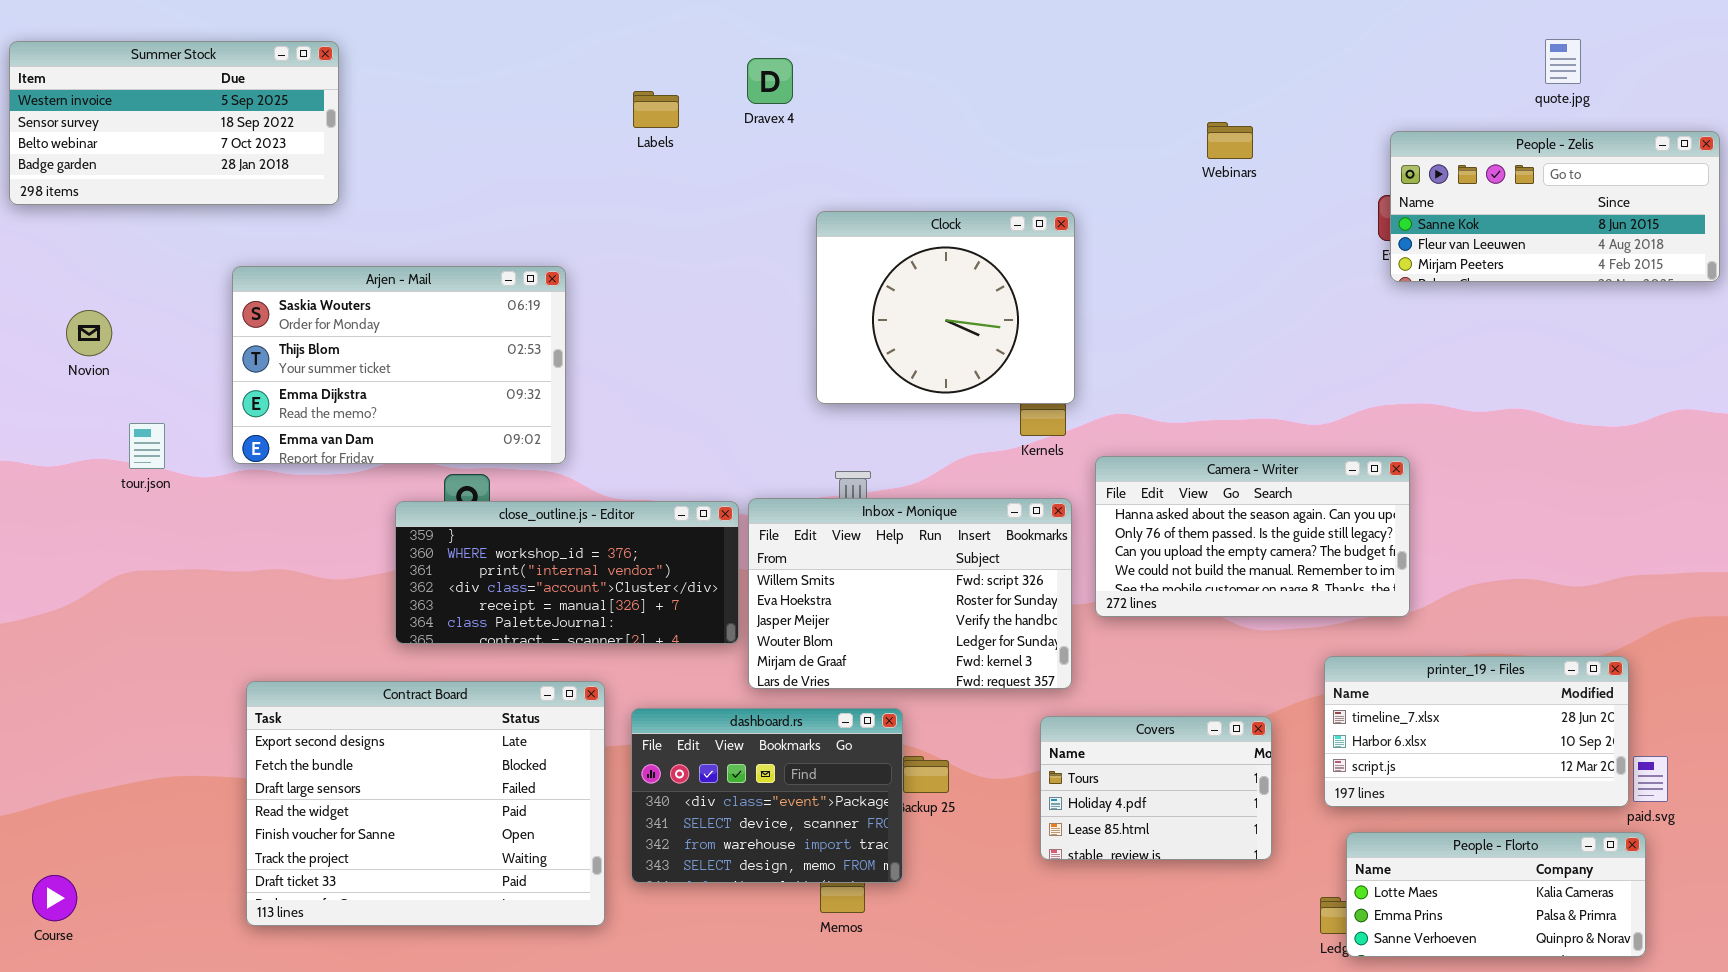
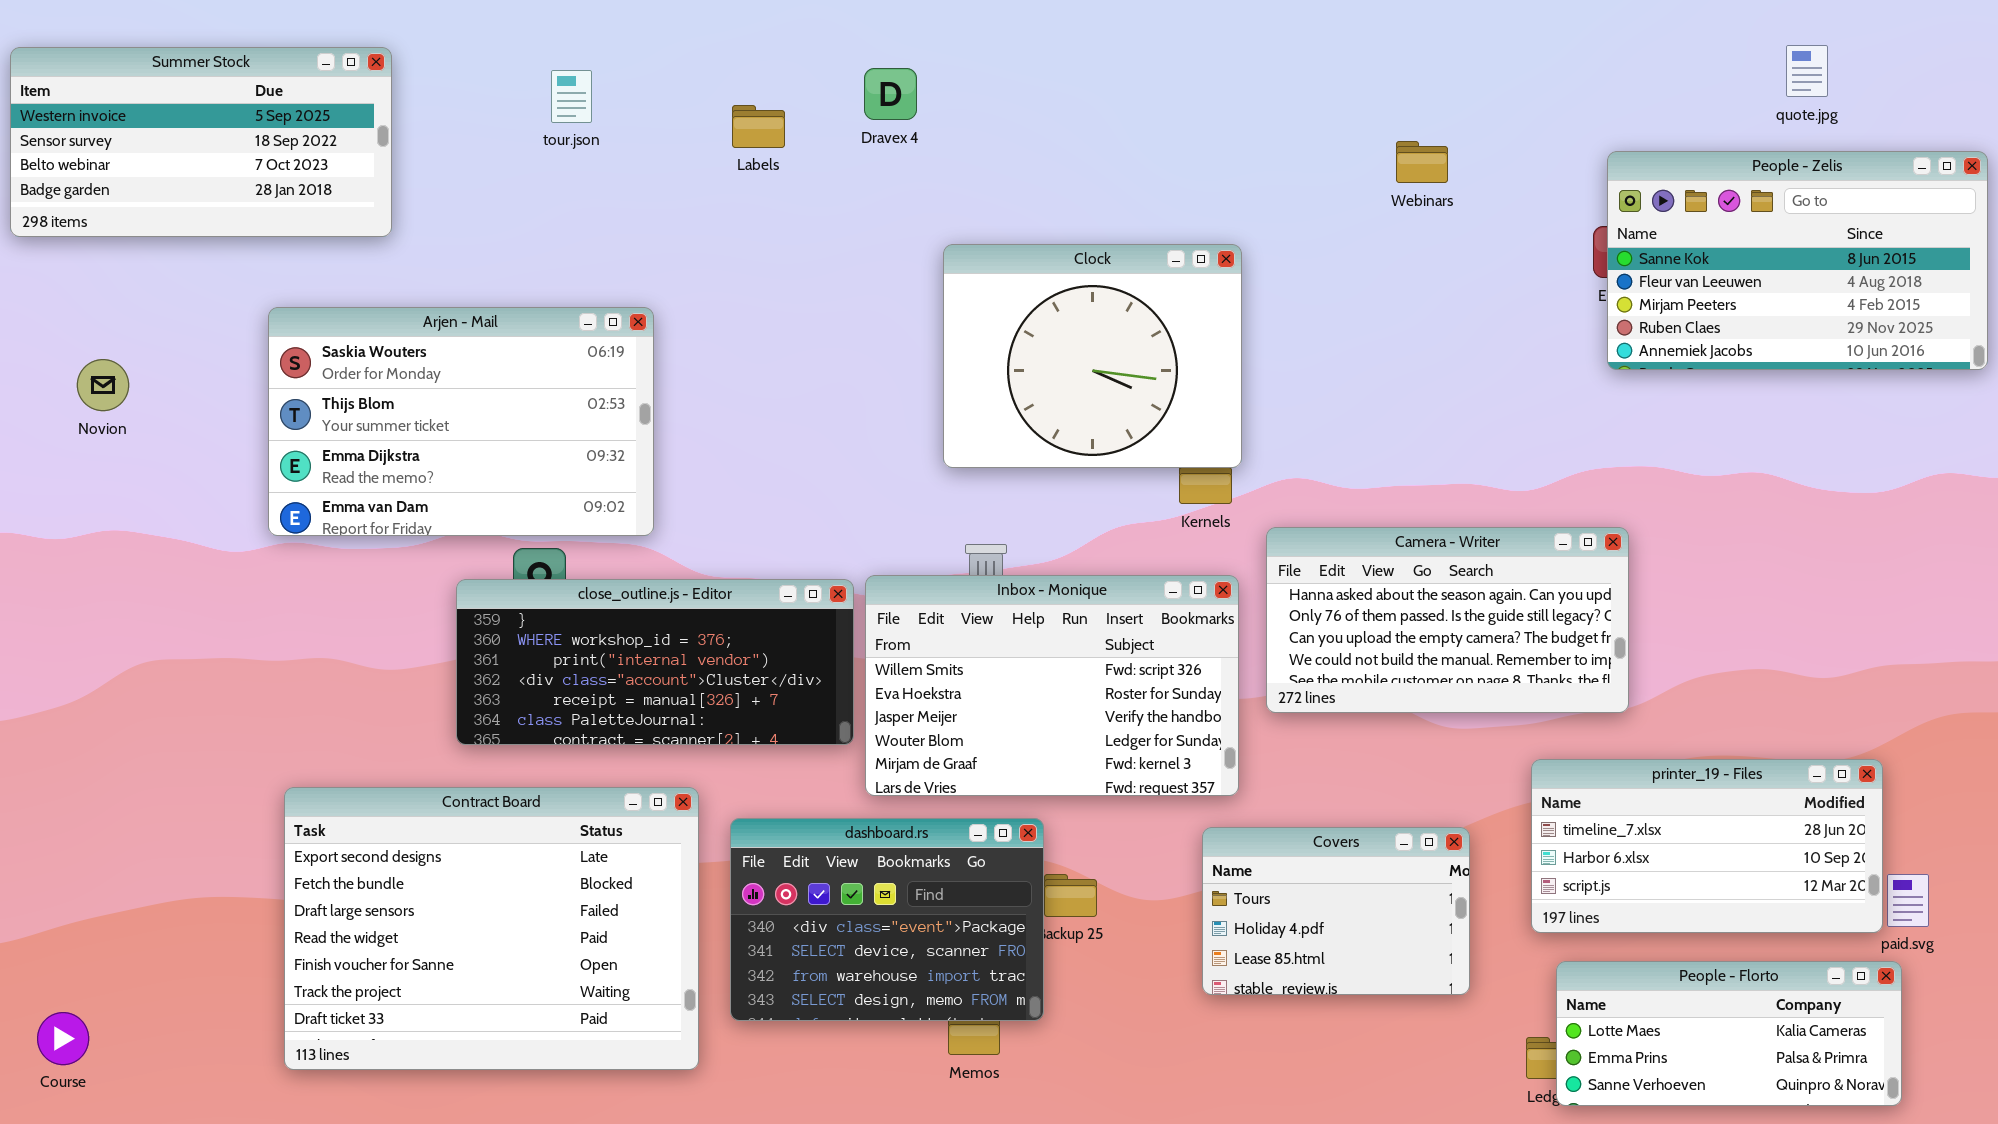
People - Zelis: [1390,131,1720,282] -> [1607,151,1988,370], resized
tour.json: [129,423,165,469] -> [551,70,592,123], moved

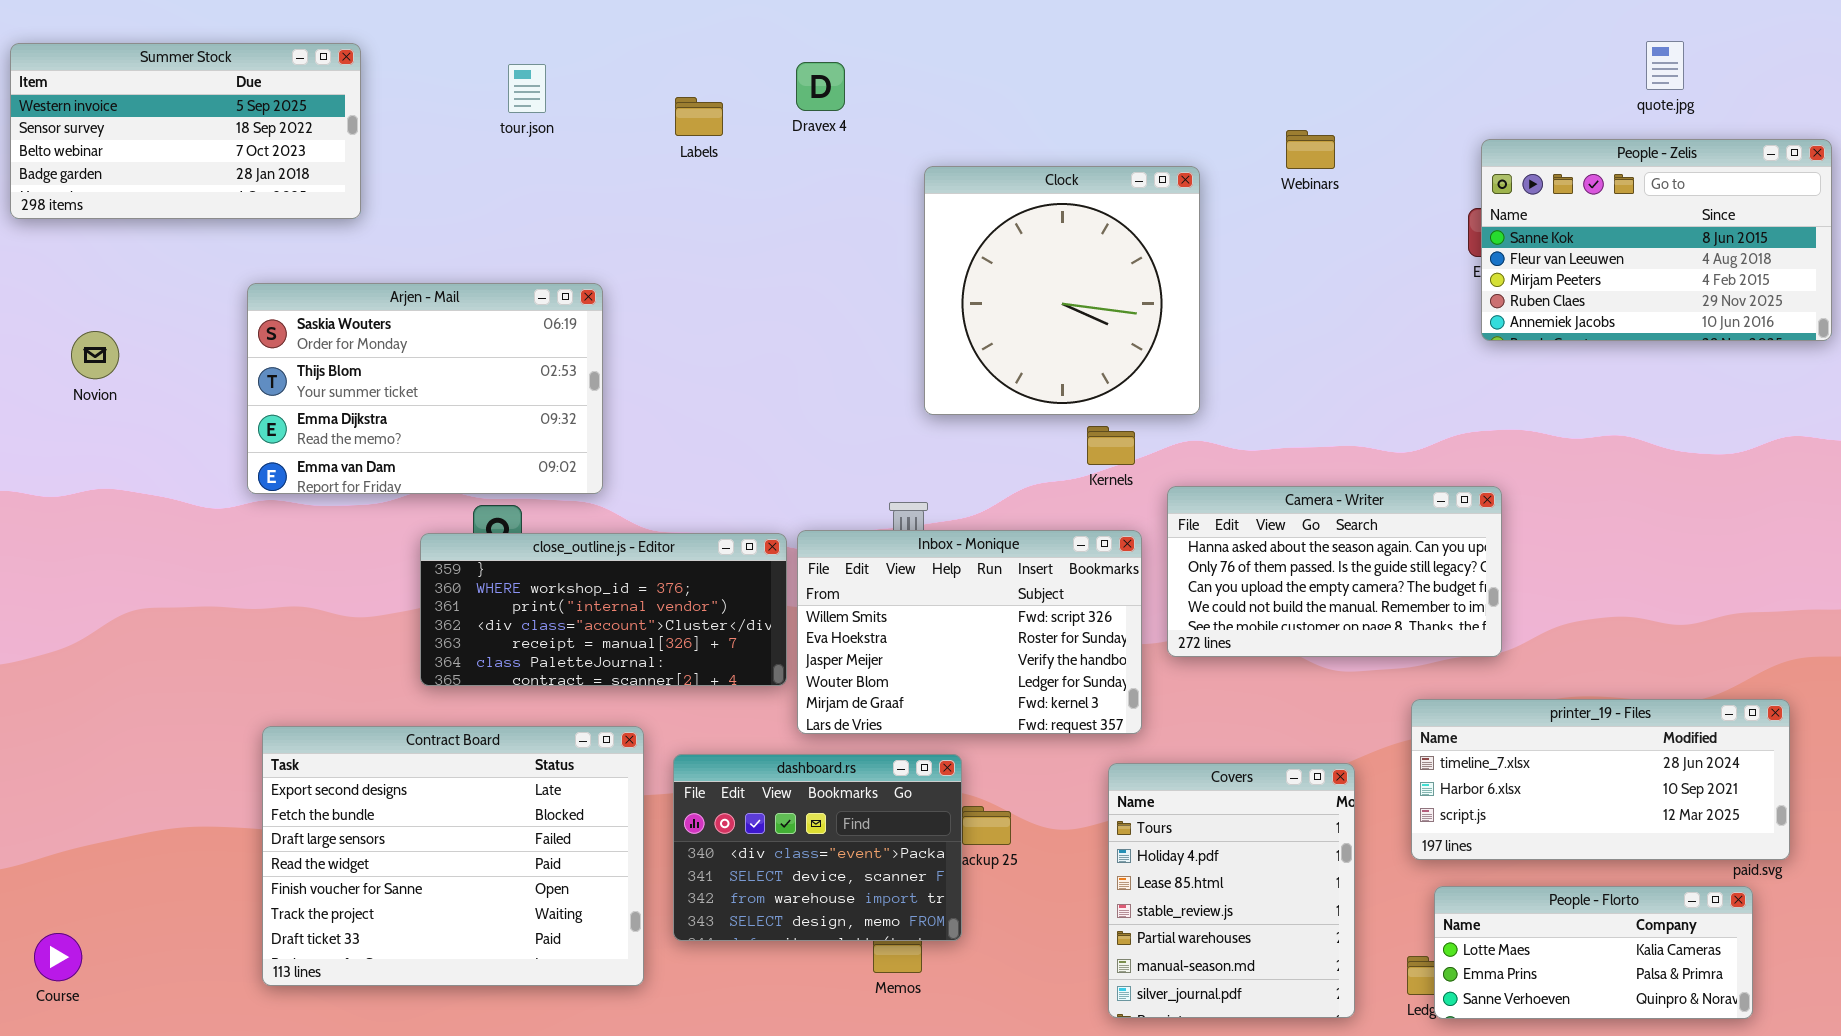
Clock: [943,244,1242,468] -> [924,166,1200,415], moved, resized
printer_19 - Files: [1531,759,1883,933] -> [1411,699,1790,860], resized
Covers: [1202,827,1470,995] -> [1108,763,1355,1018], resized

